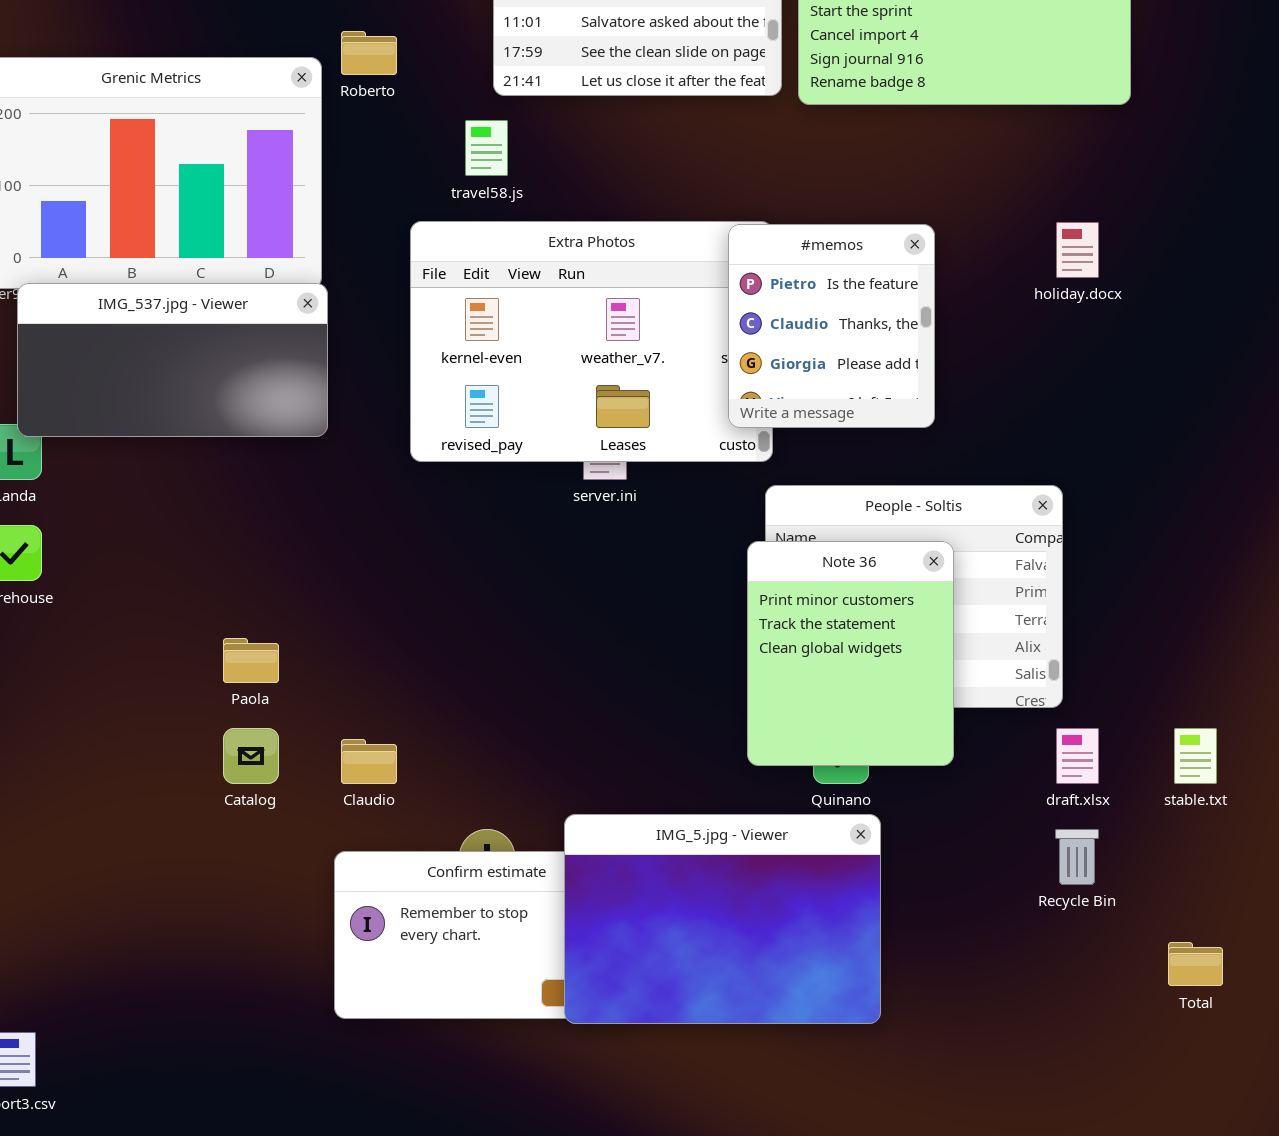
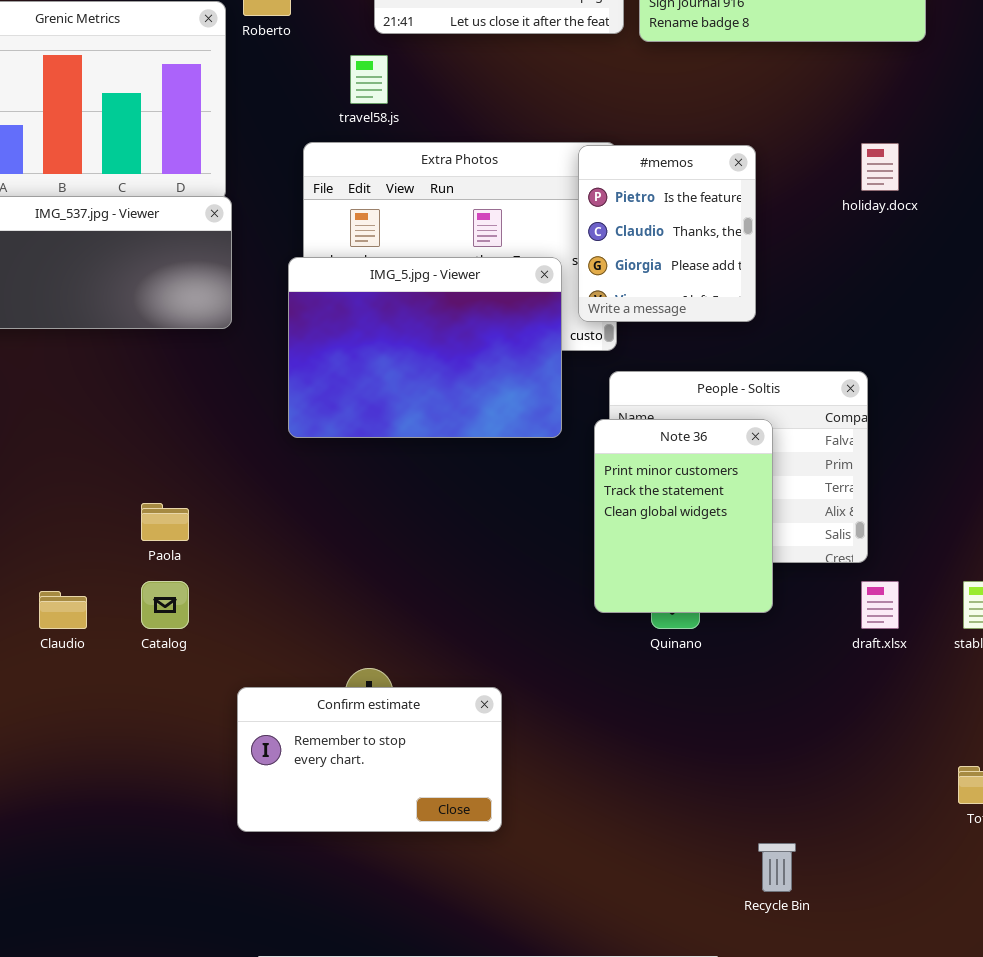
Claudio: [341,739,397,784] -> [39,591,87,629], moved
IMG_5.jpg - Viewer: [564,814,881,1024] -> [288,257,562,438], moved
Recycle Bin: [1055,829,1099,885] -> [758,843,796,892], moved

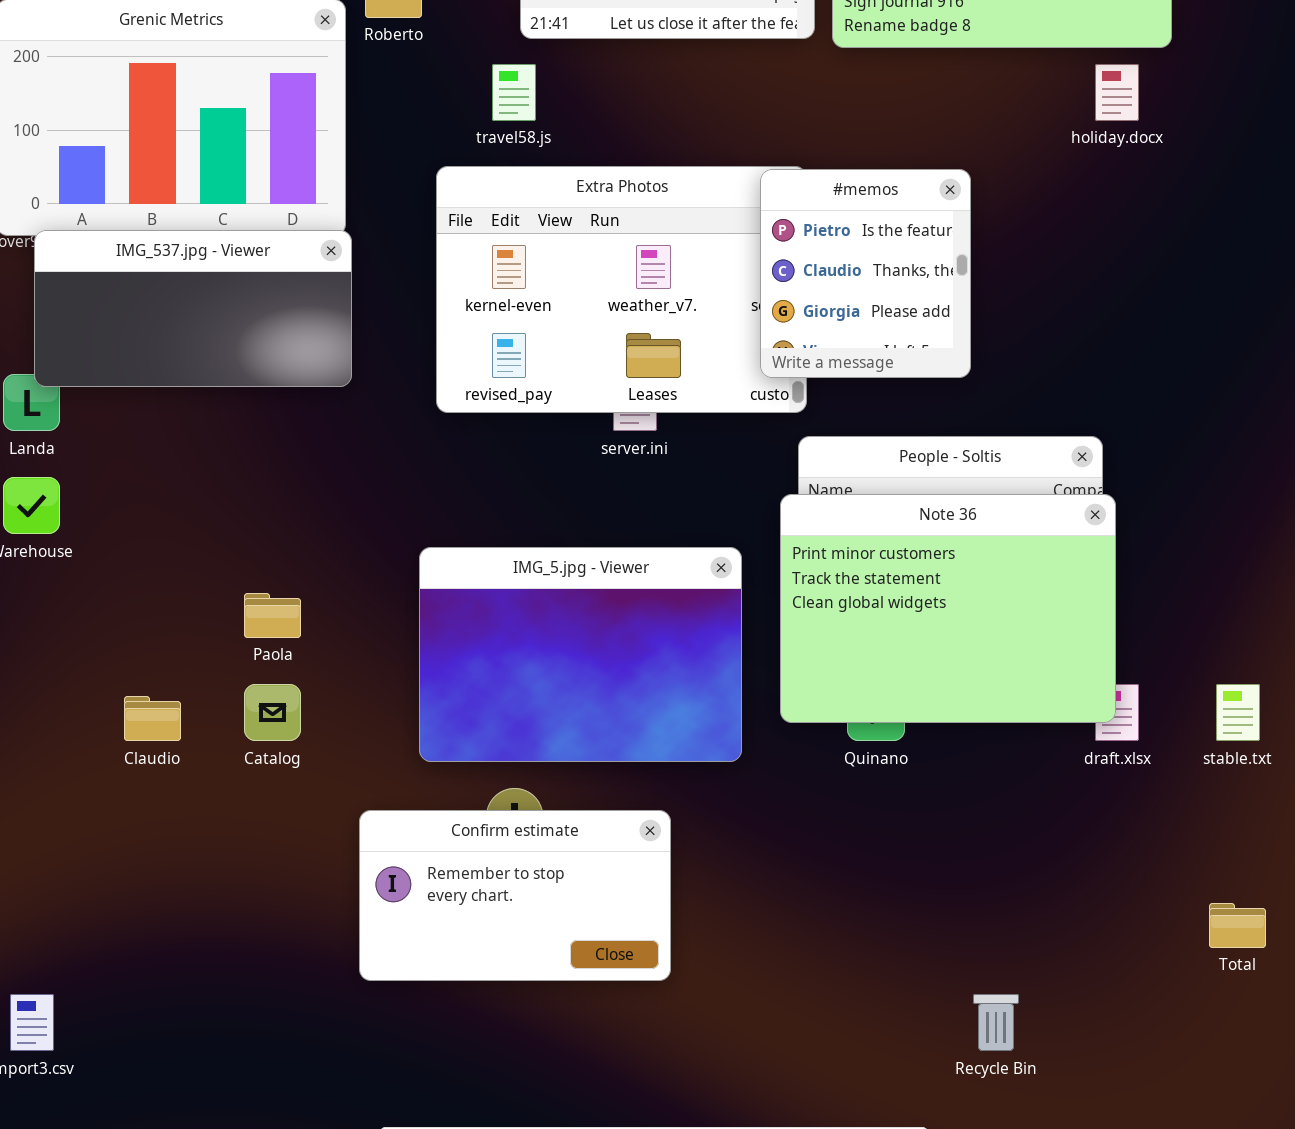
holiday.docx: [861,143,899,191] -> [1095,64,1139,121], moved
IMG_5.jpg - Viewer: [288,257,562,438] -> [419,547,742,762], moved
Note 36: [594,419,773,613] -> [780,494,1116,723], resized

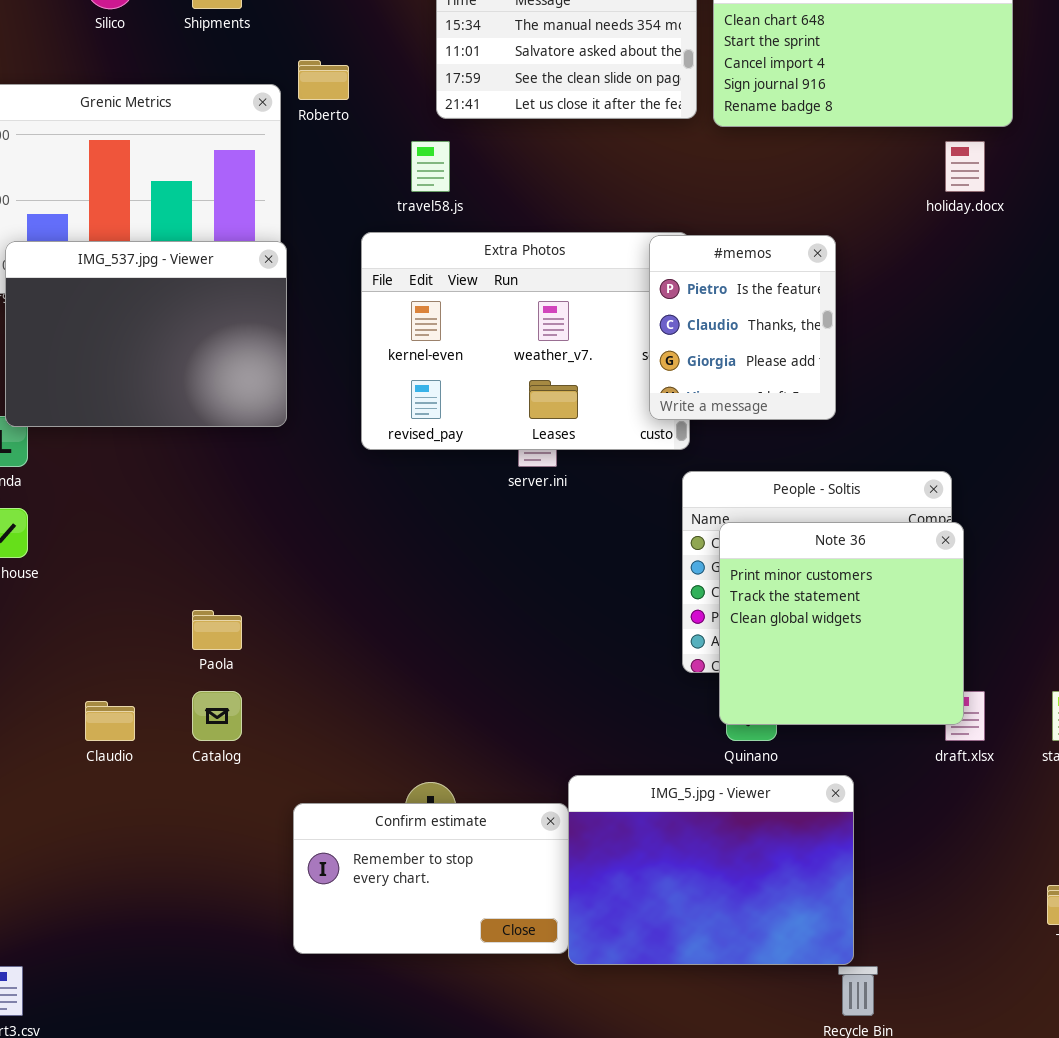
IMG_537.jpg - Viewer: [34,230,352,387] -> [5,241,287,427], resized
Note 36: [780,494,1116,723] -> [719,522,964,725], resized
IMG_5.jpg - Viewer: [419,547,742,762] -> [568,775,854,965], moved

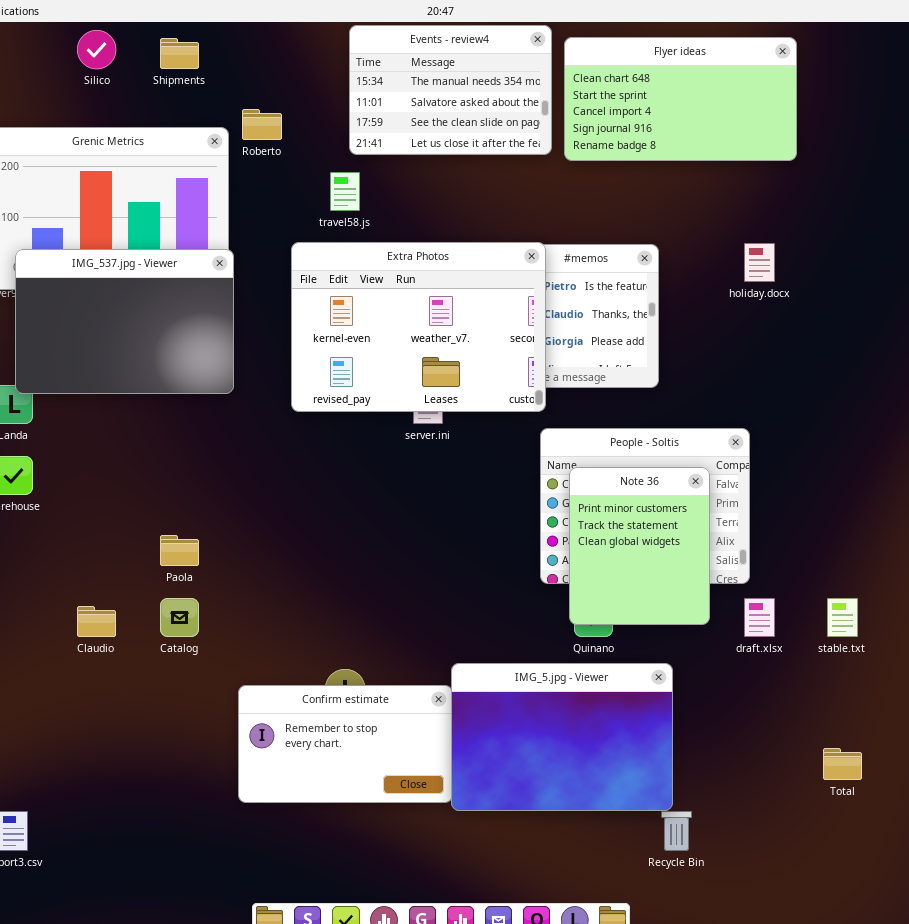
holiday.docx: [945,141,985,192] -> [744,243,775,282], moved
Extra Photos: [361,232,690,450] -> [291,242,546,412], raised
Note 36: [719,522,964,725] -> [569,467,710,625], resized

